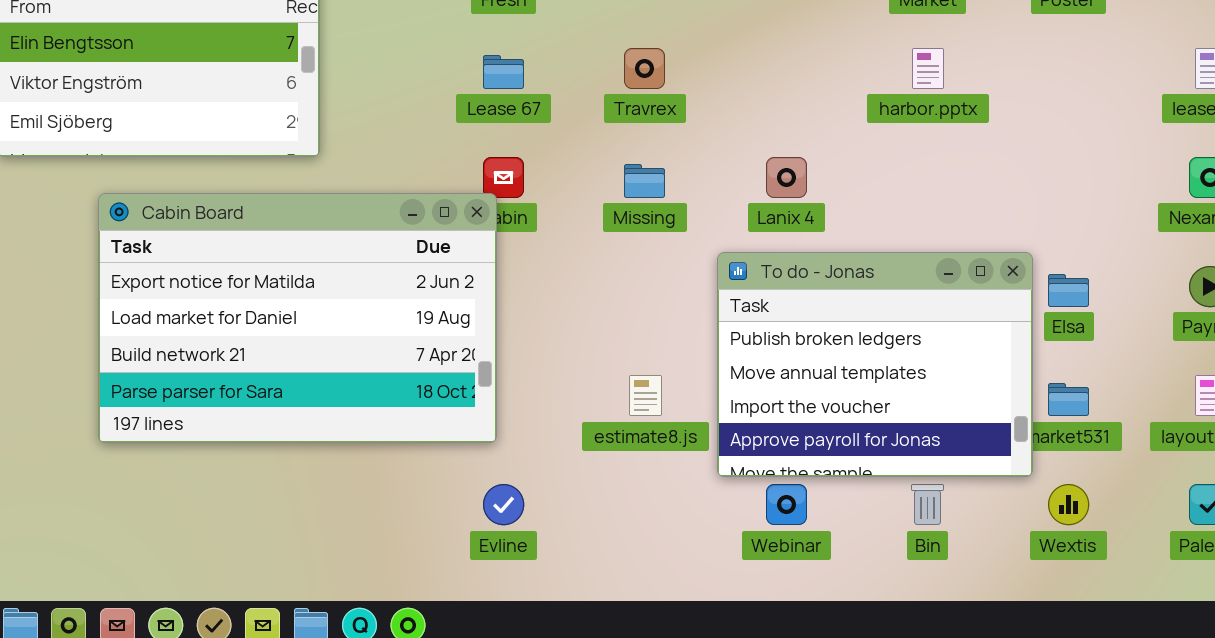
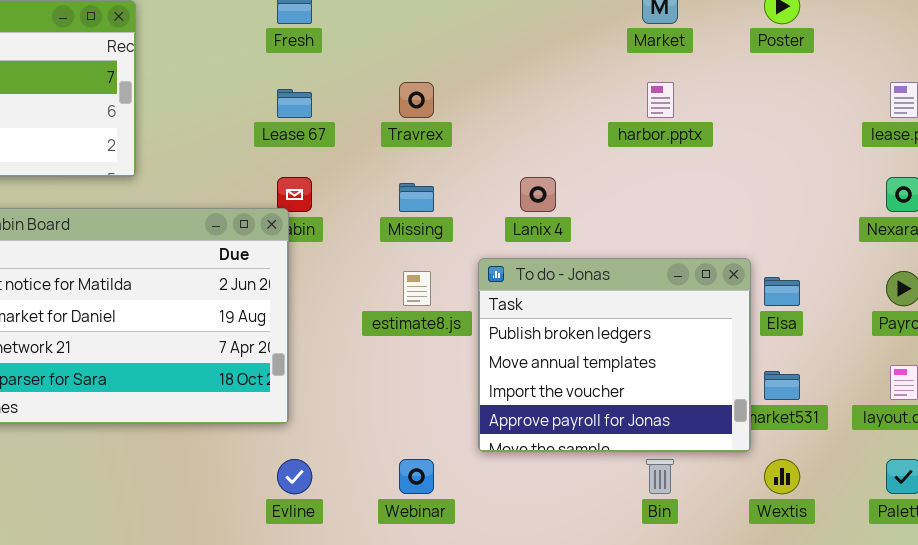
estimate8.js: [629,375,662,416] -> [403,271,431,306], moved
Webinar: [766,484,807,525] -> [399,459,434,494], moved

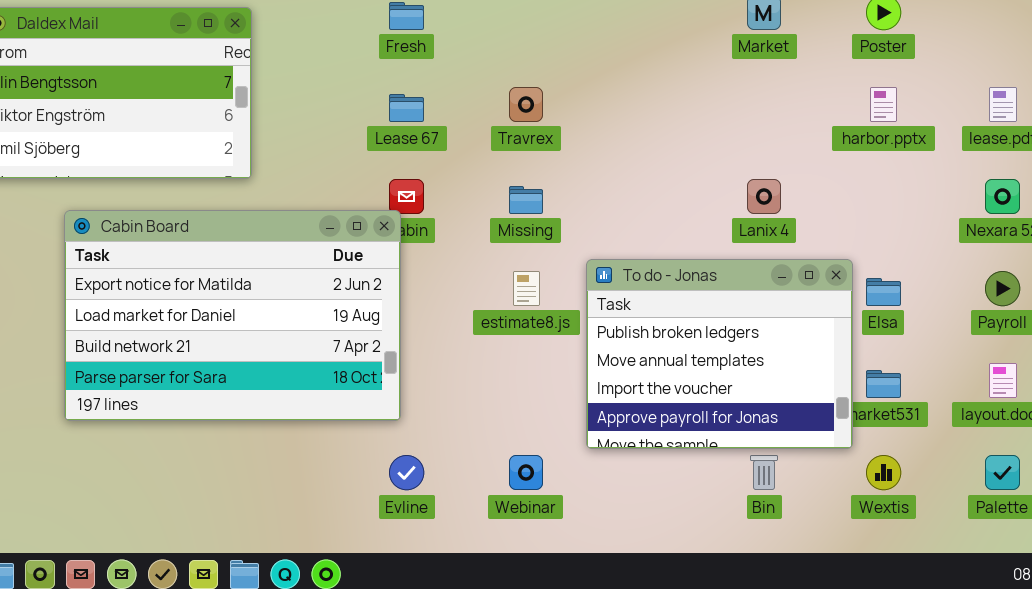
harbor.pptx: [647,82,674,118] -> [870,87,897,122], moved
Lanix 4: [520,177,556,212] -> [747,179,781,214], moved

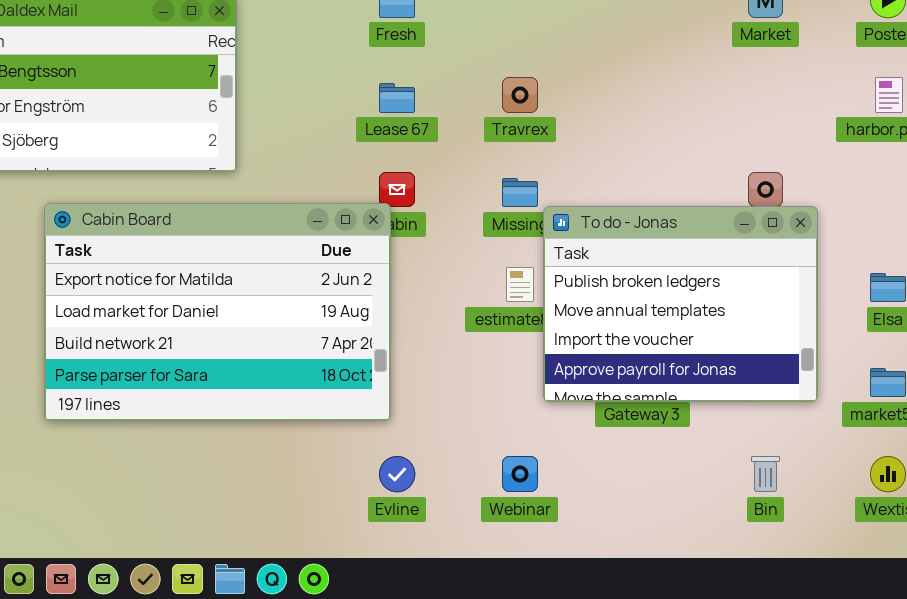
To do - Jonas: [586,259,853,449] -> [543,206,818,402], moved

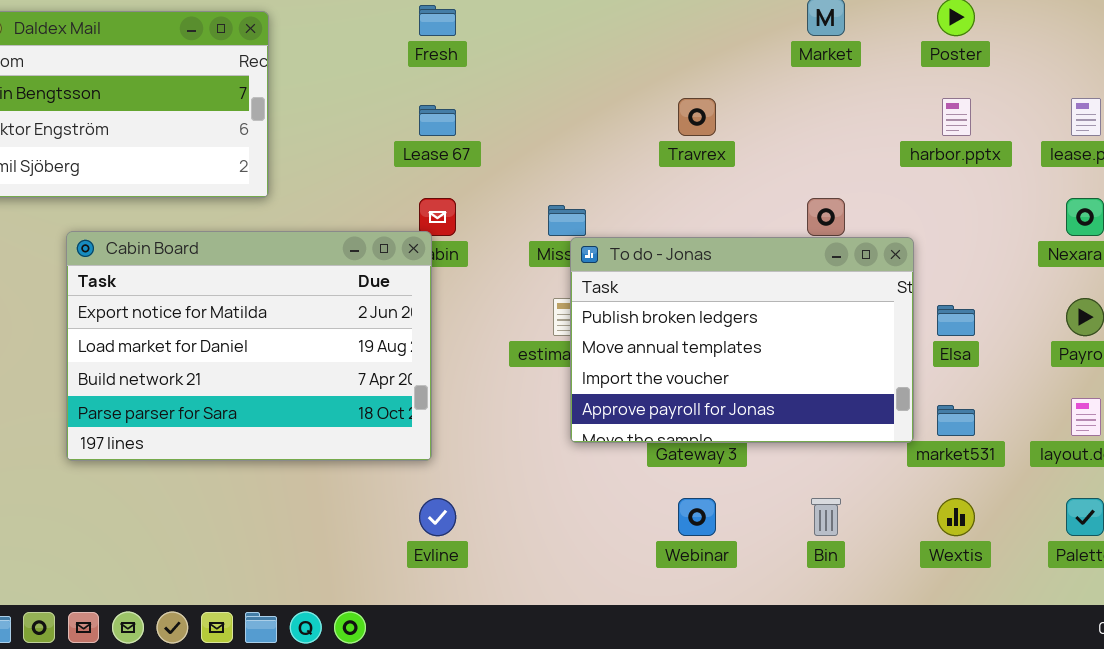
Travrex: [502,77,538,113] -> [678,98,716,136], moved
To do - Jonas: [543,206,818,402] -> [570,237,914,443], moved, resized
Webinar: [502,456,538,492] -> [678,498,716,536], moved

